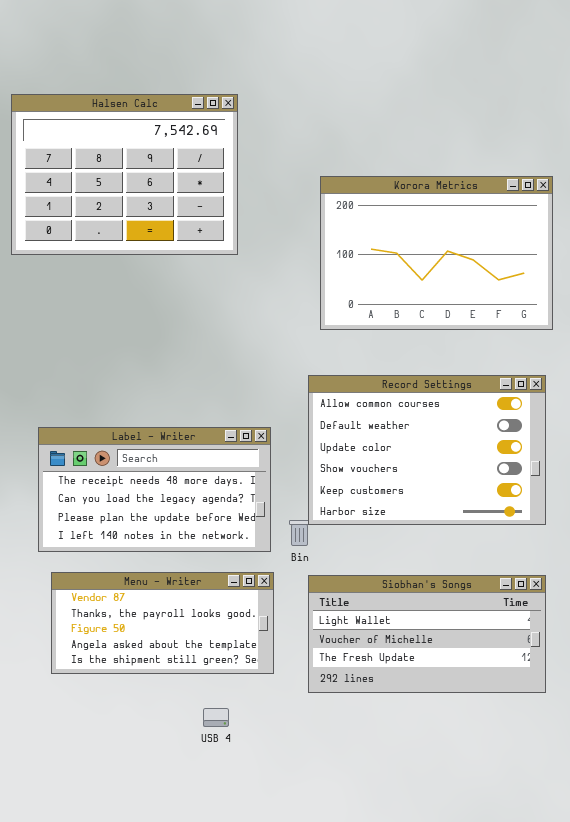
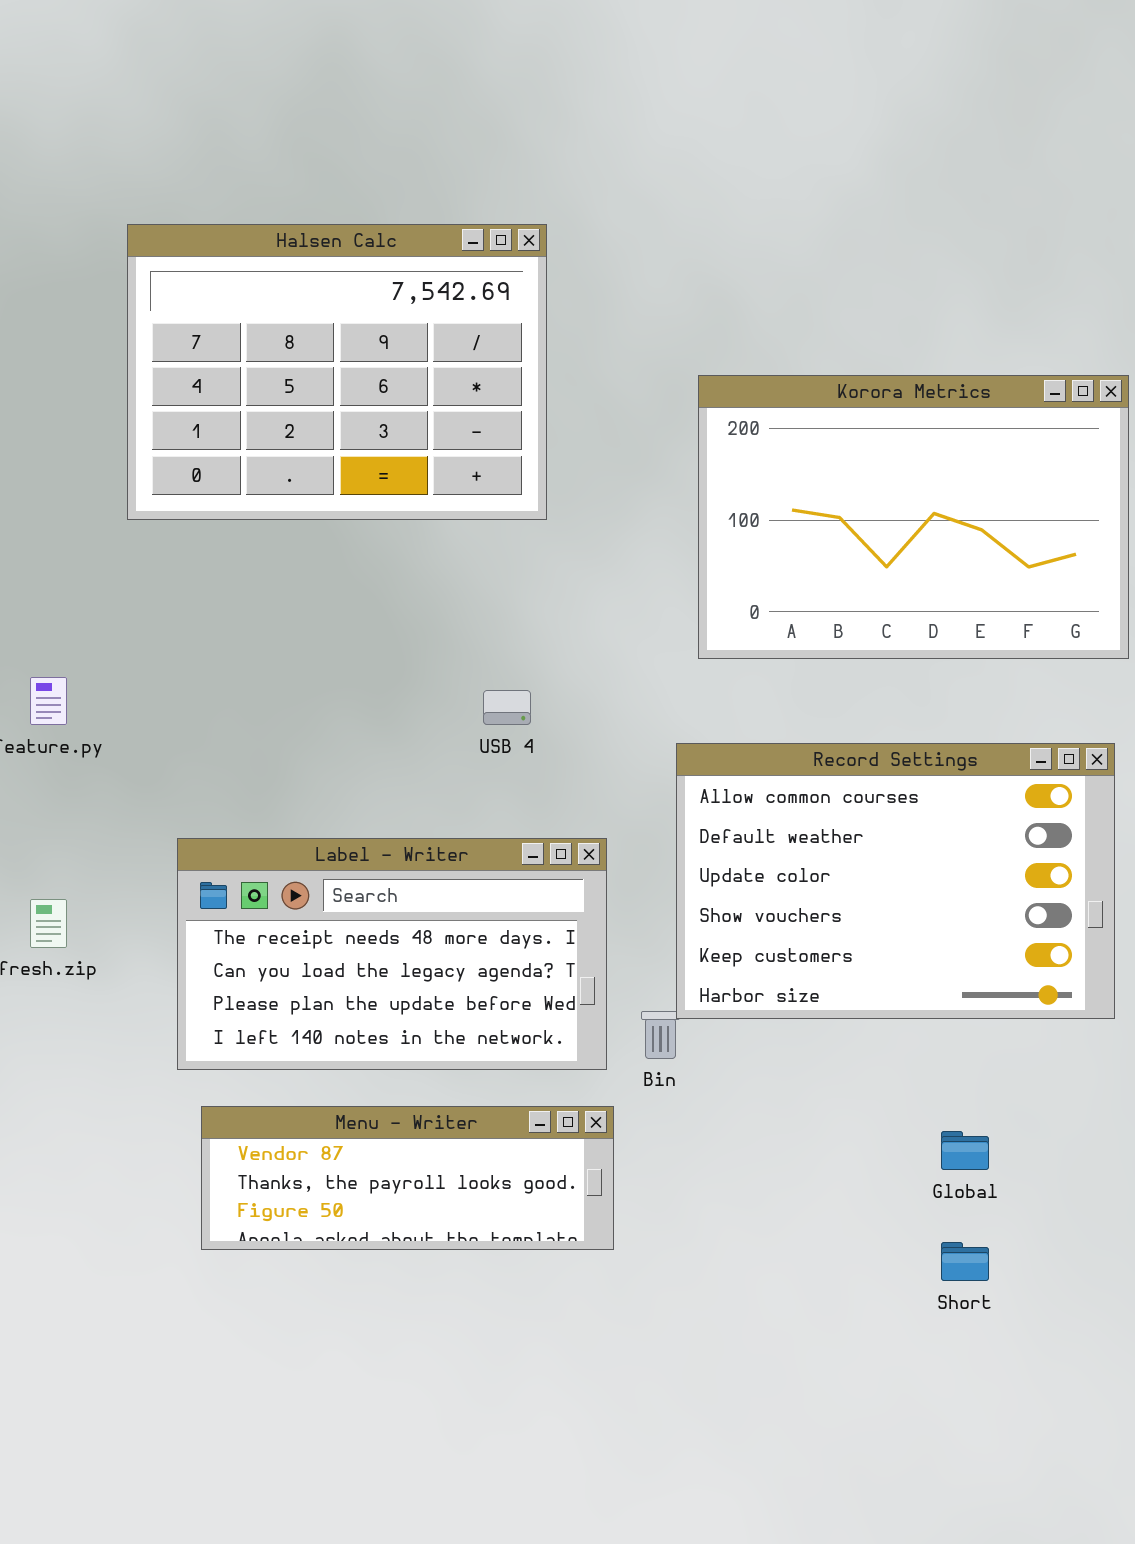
Menu - Writer: [51,572,274,674] -> [201,1106,614,1250], resized
Siobhan's Songs: [308,575,546,693] -> none, closed
USB 4: [203,708,229,727] -> [483,690,531,725], moved

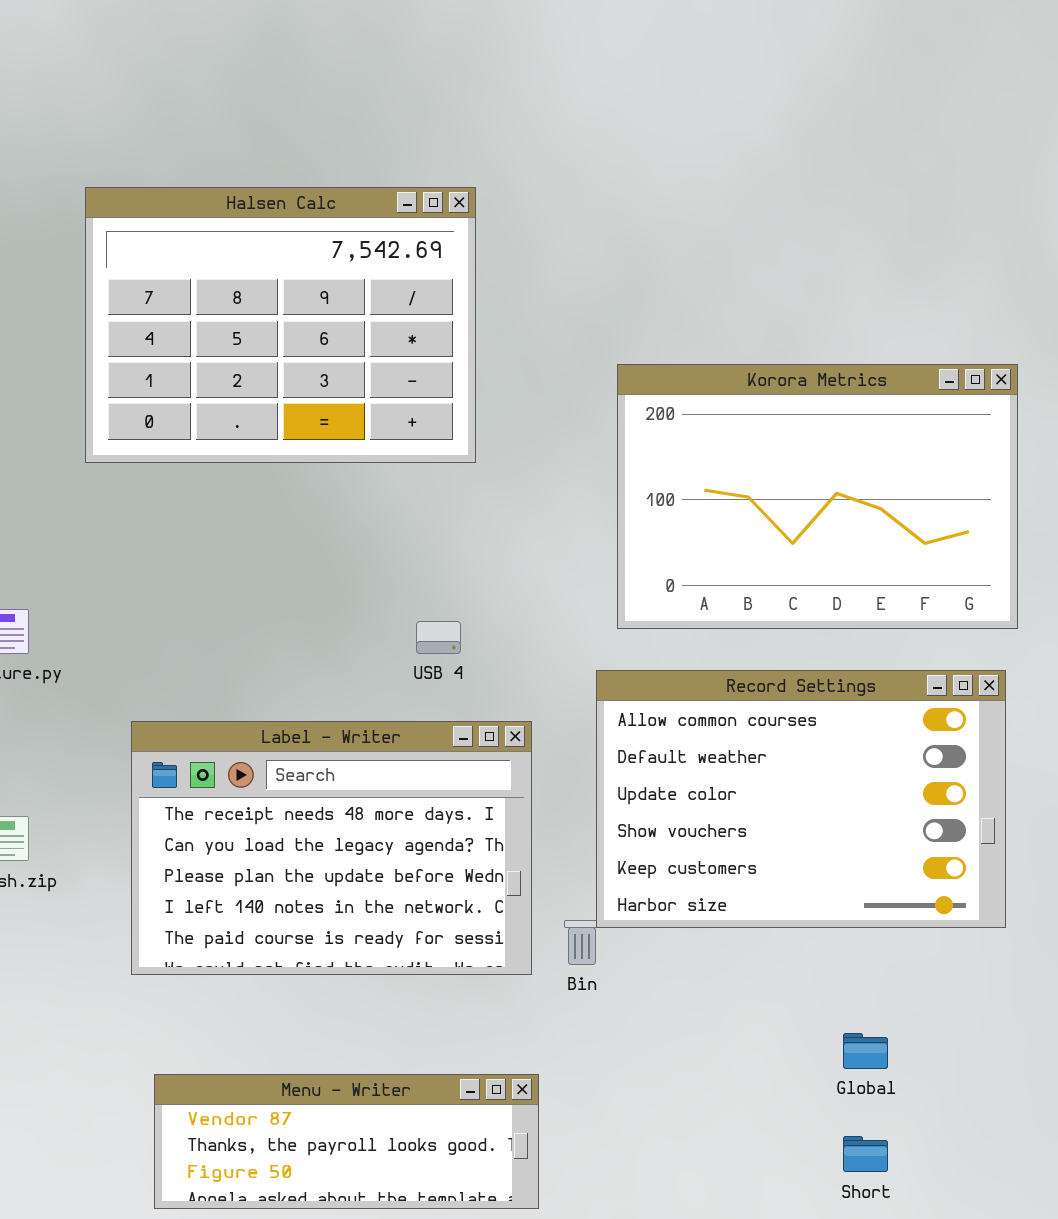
Korora Metrics: [698,375,1129,659] -> [617,364,1018,629], moved
Label - Writer: [177,838,607,1070] -> [131,721,532,975], resized
Menu - Writer: [201,1106,614,1250] -> [154,1074,539,1209], moved

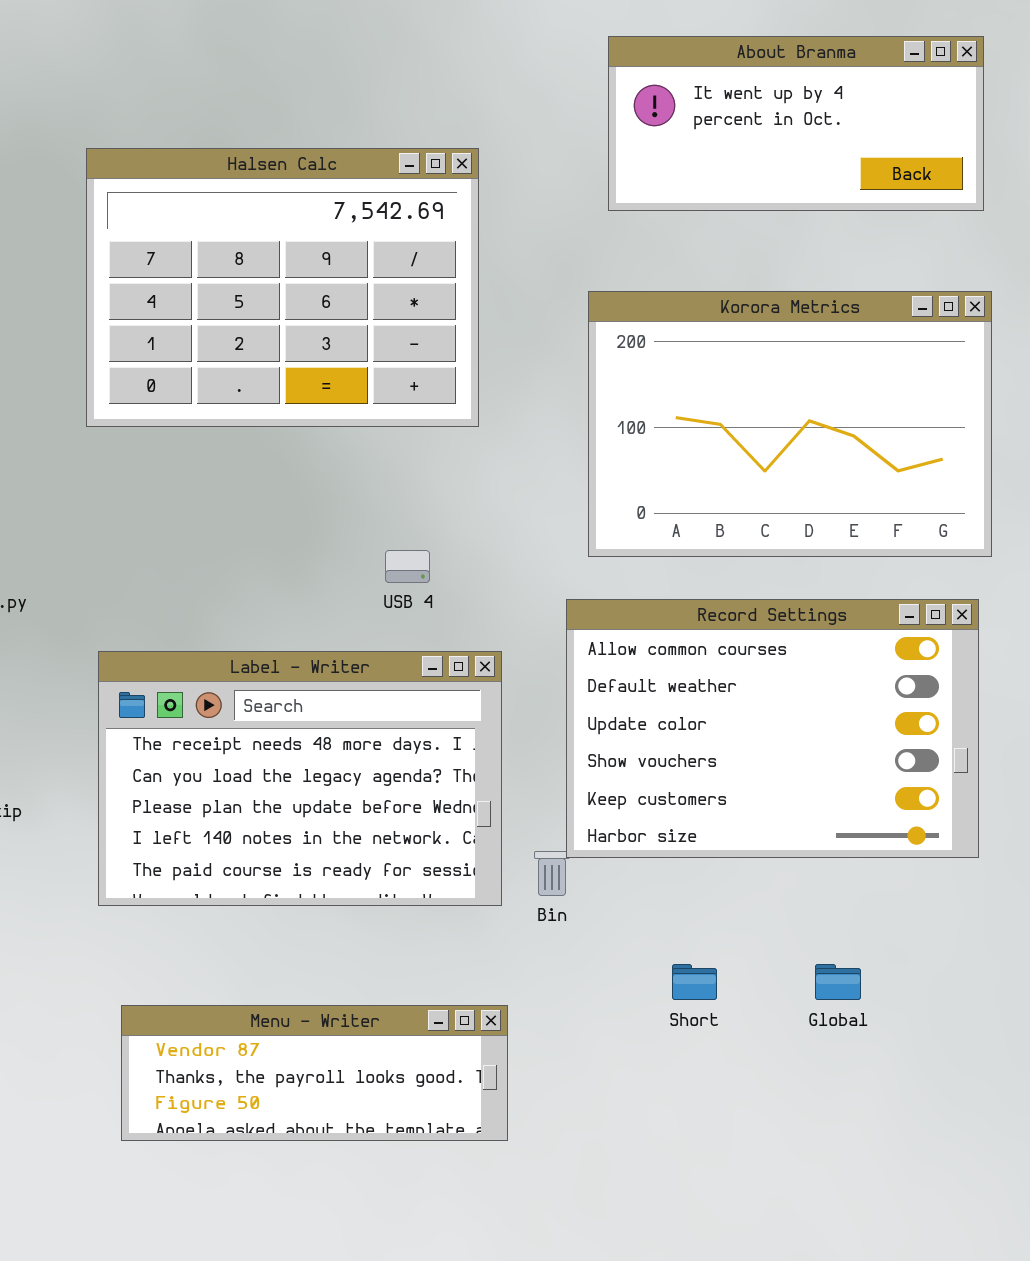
About Branma: none -> [608,36,984,211], opened
Halsen Calc: [85,187,476,463] -> [86,148,479,427], moved
Short: [843,1136,888,1172] -> [672,964,717,1000], moved

